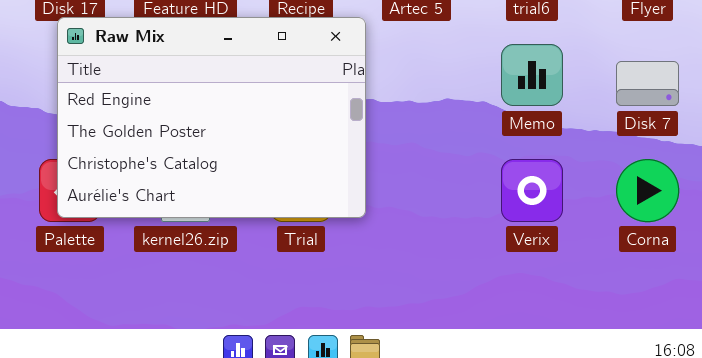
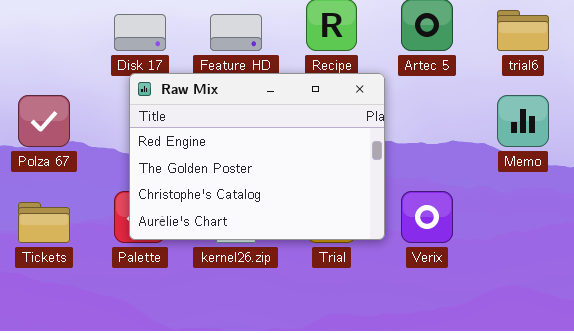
Verix: [501,159,563,222] -> [401,191,453,243], moved

